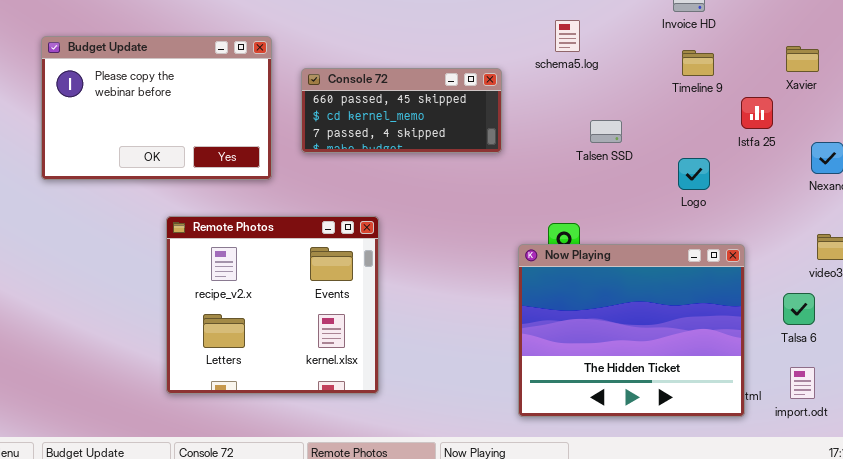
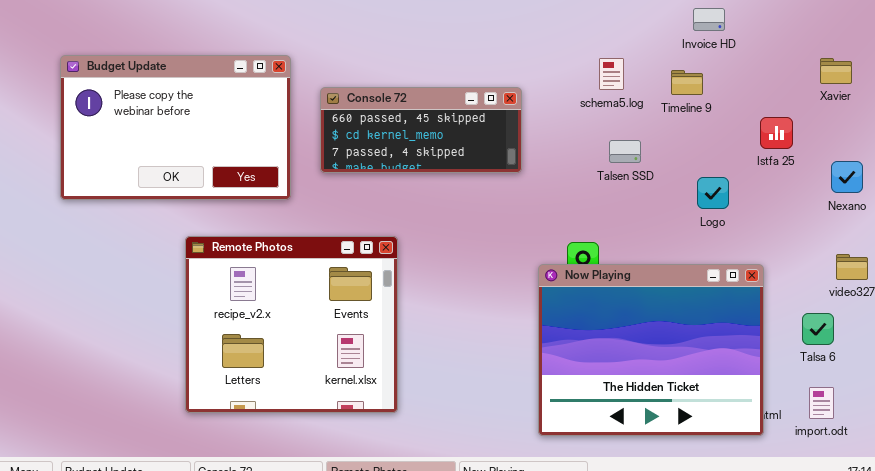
schema5.log: [555,20,580,52] -> [599,58,624,90], moved
Xavier: [786,46,819,72] -> [820,58,852,84], moved
Timeline 9: [682,50,714,76] -> [671,70,703,95], moved

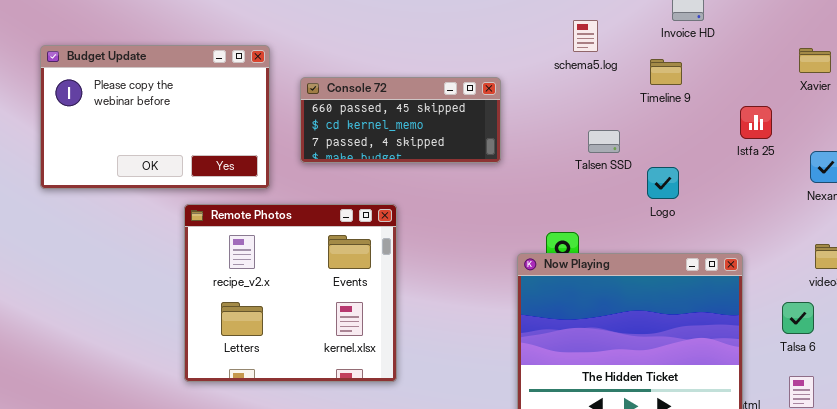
schema5.log: [599,58,624,90] -> [573,20,598,52], moved
Logo: [697,177,729,209] -> [647,167,679,199], moved
Remote Photos: [185,236,398,413] -> [184,204,397,382], moved

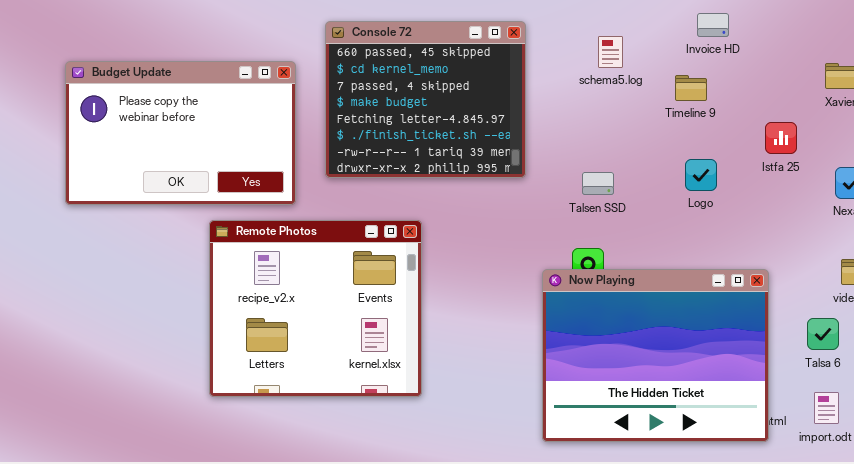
Console 72: [300,77,501,163] -> [325,21,526,178], resized
Talsen SSD: [588,130,620,153] -> [582,172,614,195], moved
Logo: [647,167,679,199] -> [685,159,717,191], moved

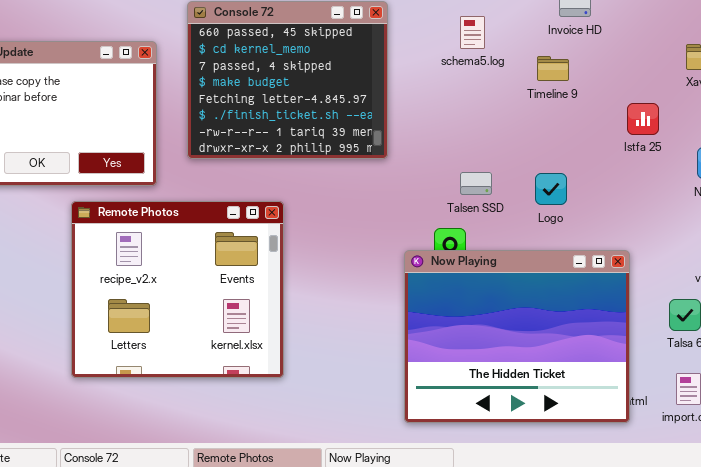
Logo: [685,159,717,191] -> [535,173,567,205], moved
Talsen SSD: [582,172,614,195] -> [460,172,492,195], moved

